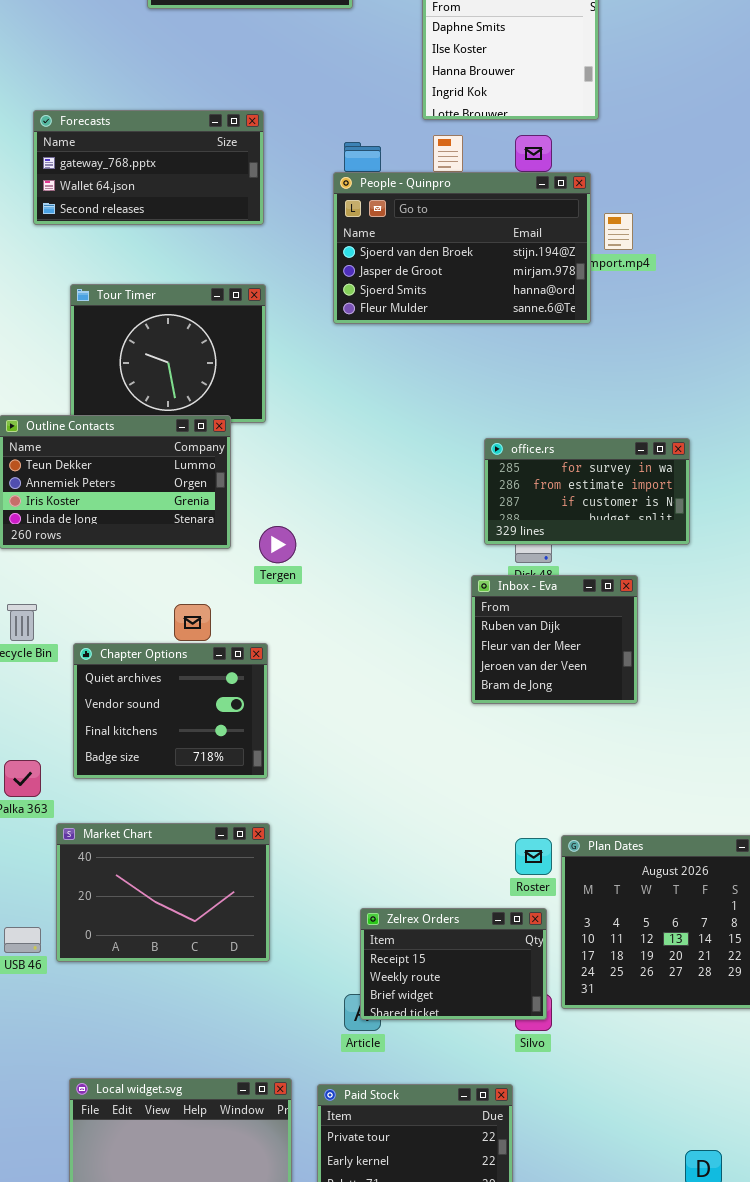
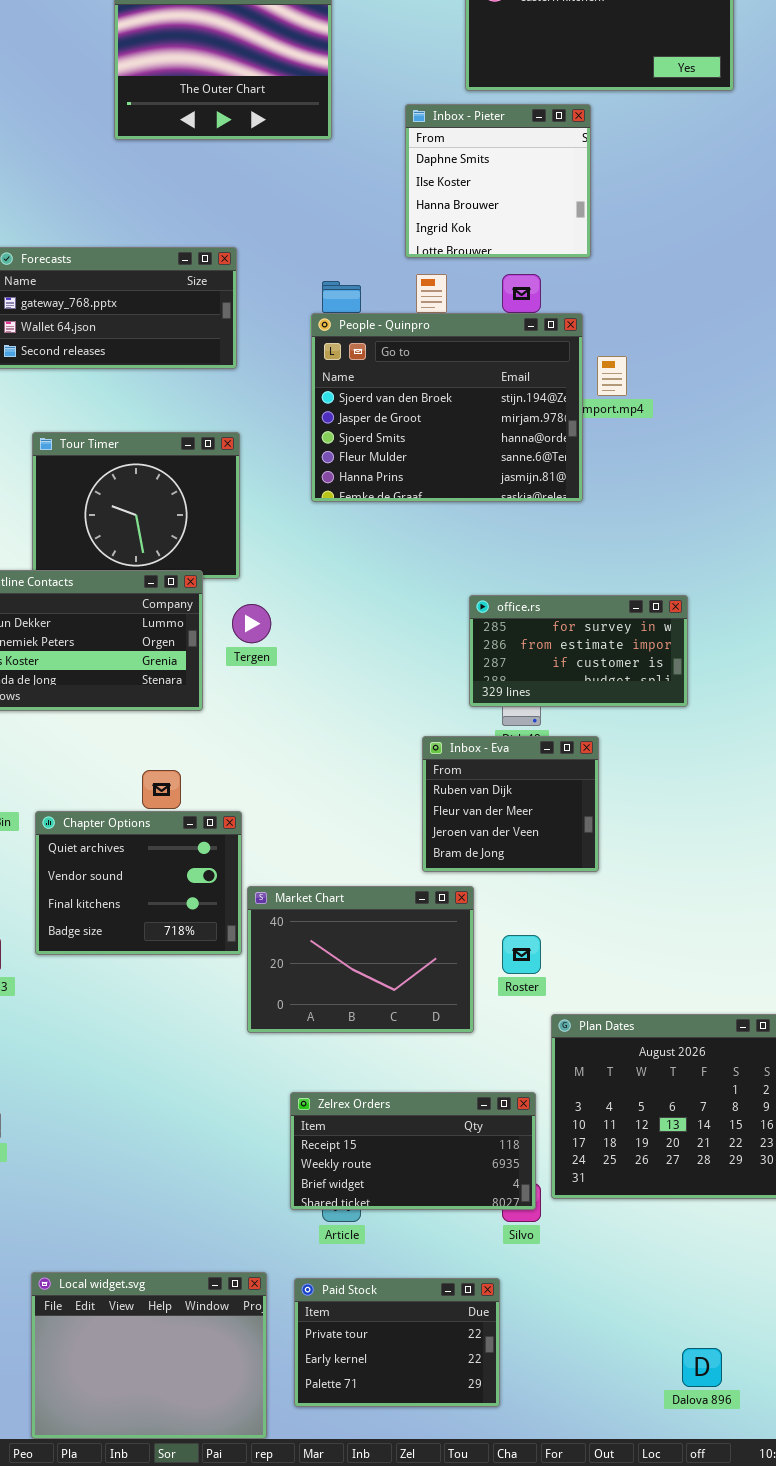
People - Quinpro: [333,172,591,324] -> [311,313,583,502], resized
Tergen: [259,526,296,563] -> [232,604,271,643], moved
Inbox - Eva: [471,575,638,704] -> [422,736,599,872], moved
Market Chart: [56,823,270,962] -> [247,886,474,1033], moved
Roster: [515,838,552,875] -> [502,935,541,974], moved
Zelrex Orders: [360,908,547,1020] -> [290,1092,536,1210], resized

